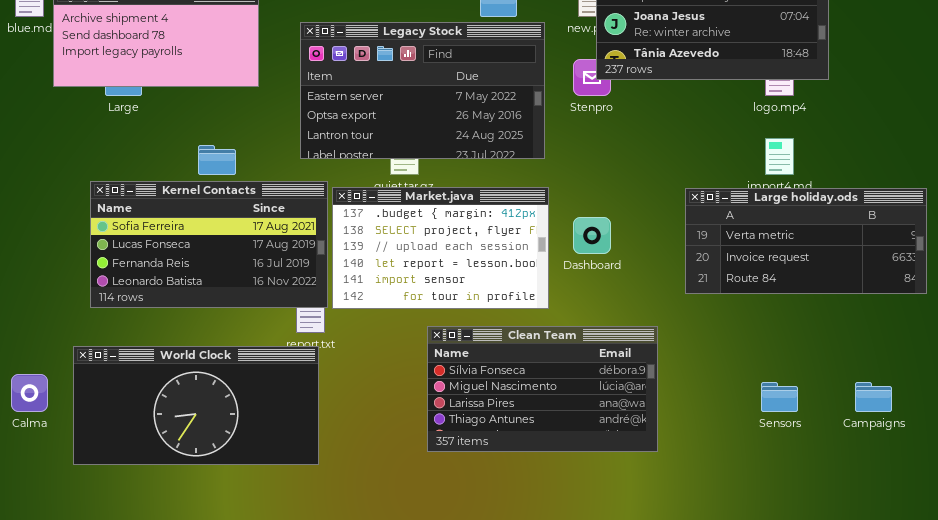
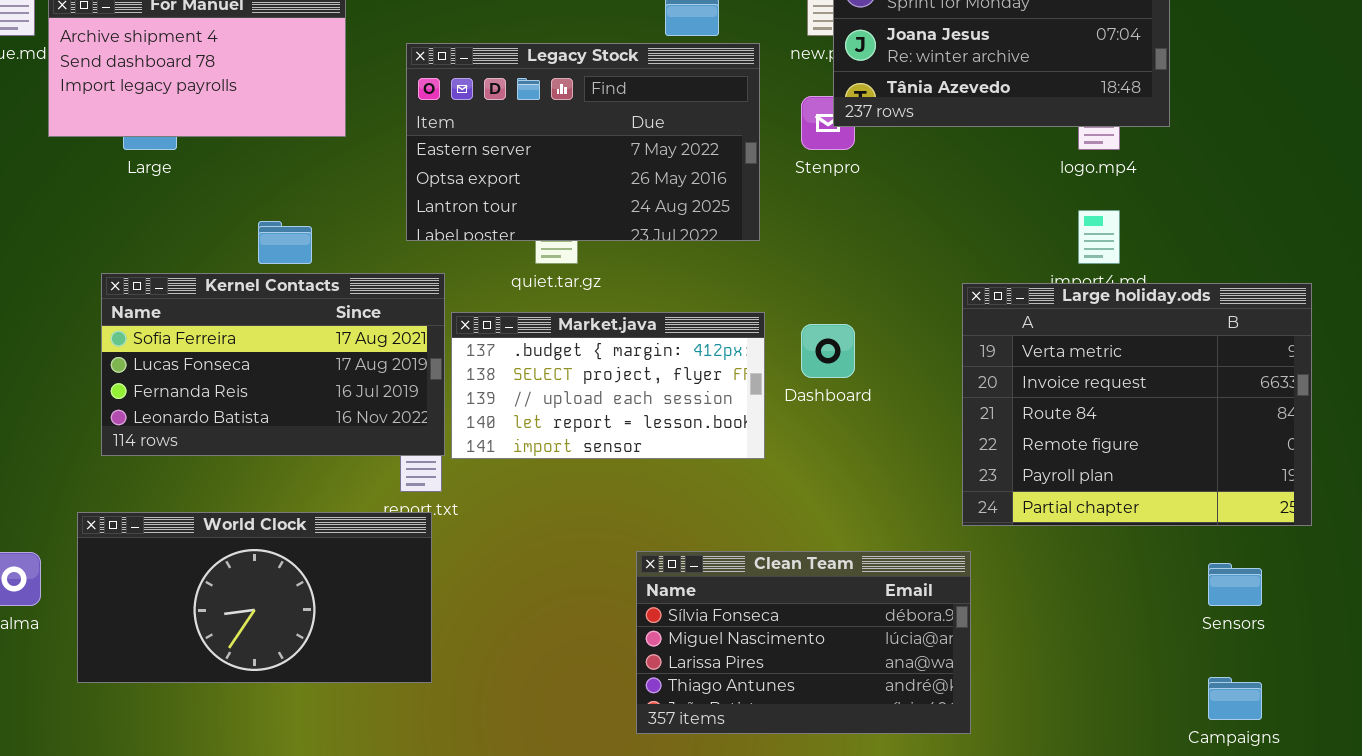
Market.java: [332,187,549,309] -> [451,312,765,459], resized
Large holiday.ods: [685,188,927,294] -> [962,283,1312,526], resized
Clean Team: [427,326,658,452] -> [636,551,971,734], moved
Sensors: [761,382,798,412] -> [1208,563,1262,606], moved
Campaigns: [855,382,892,412] -> [1208,677,1262,720], moved

